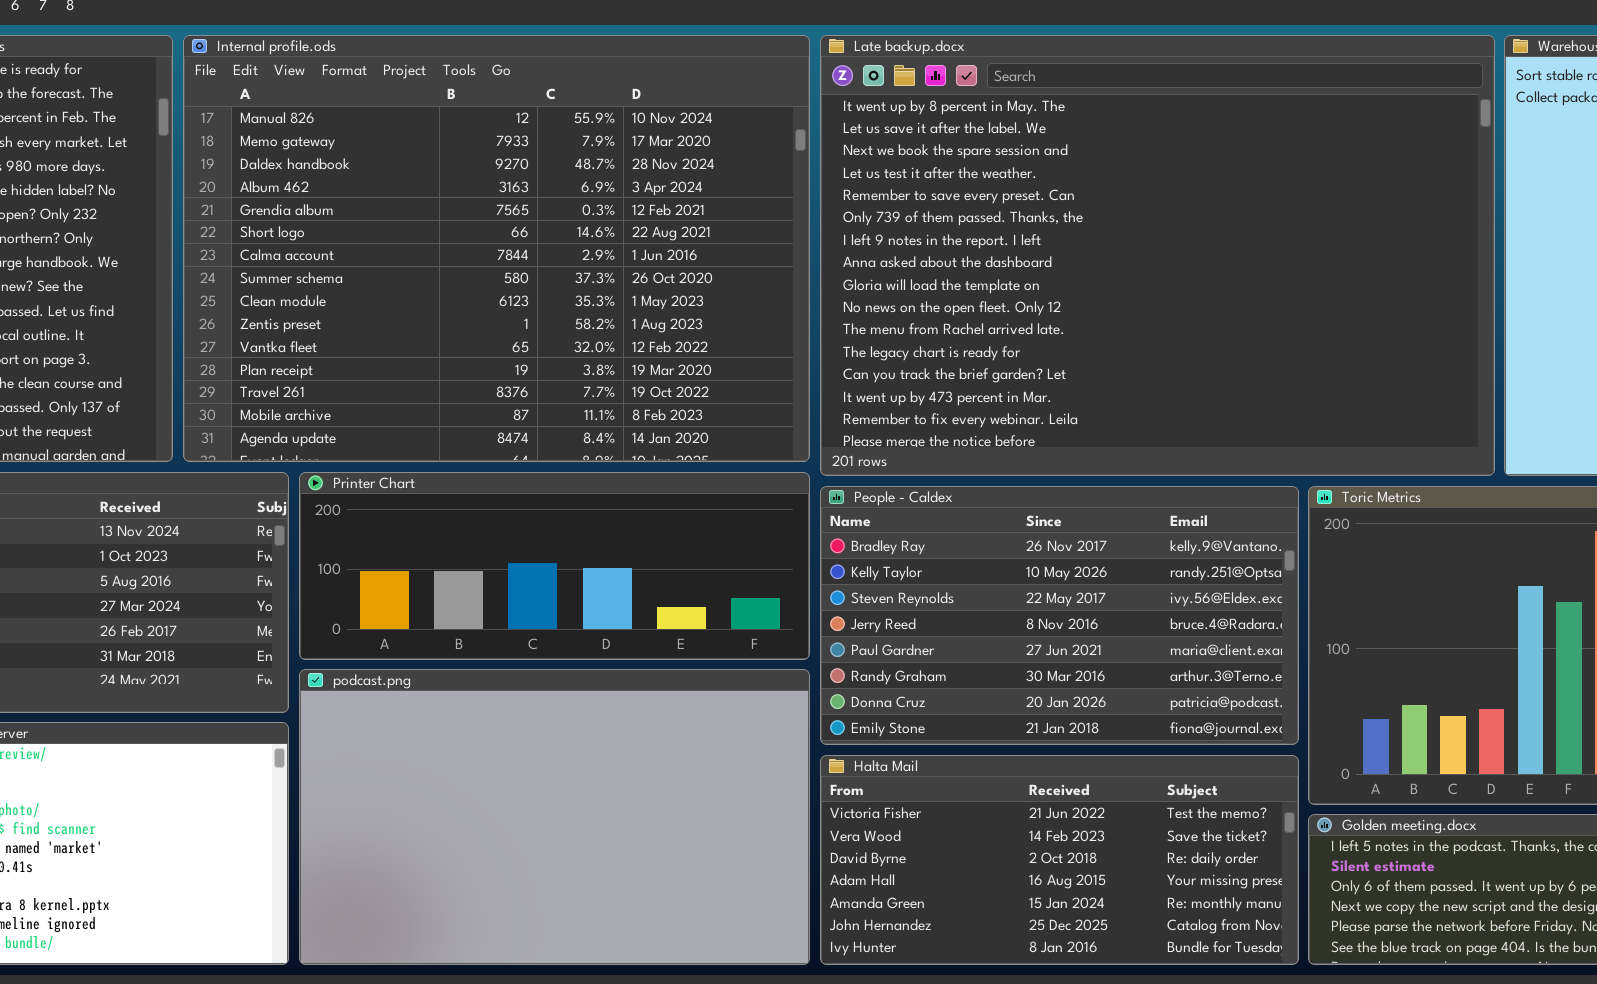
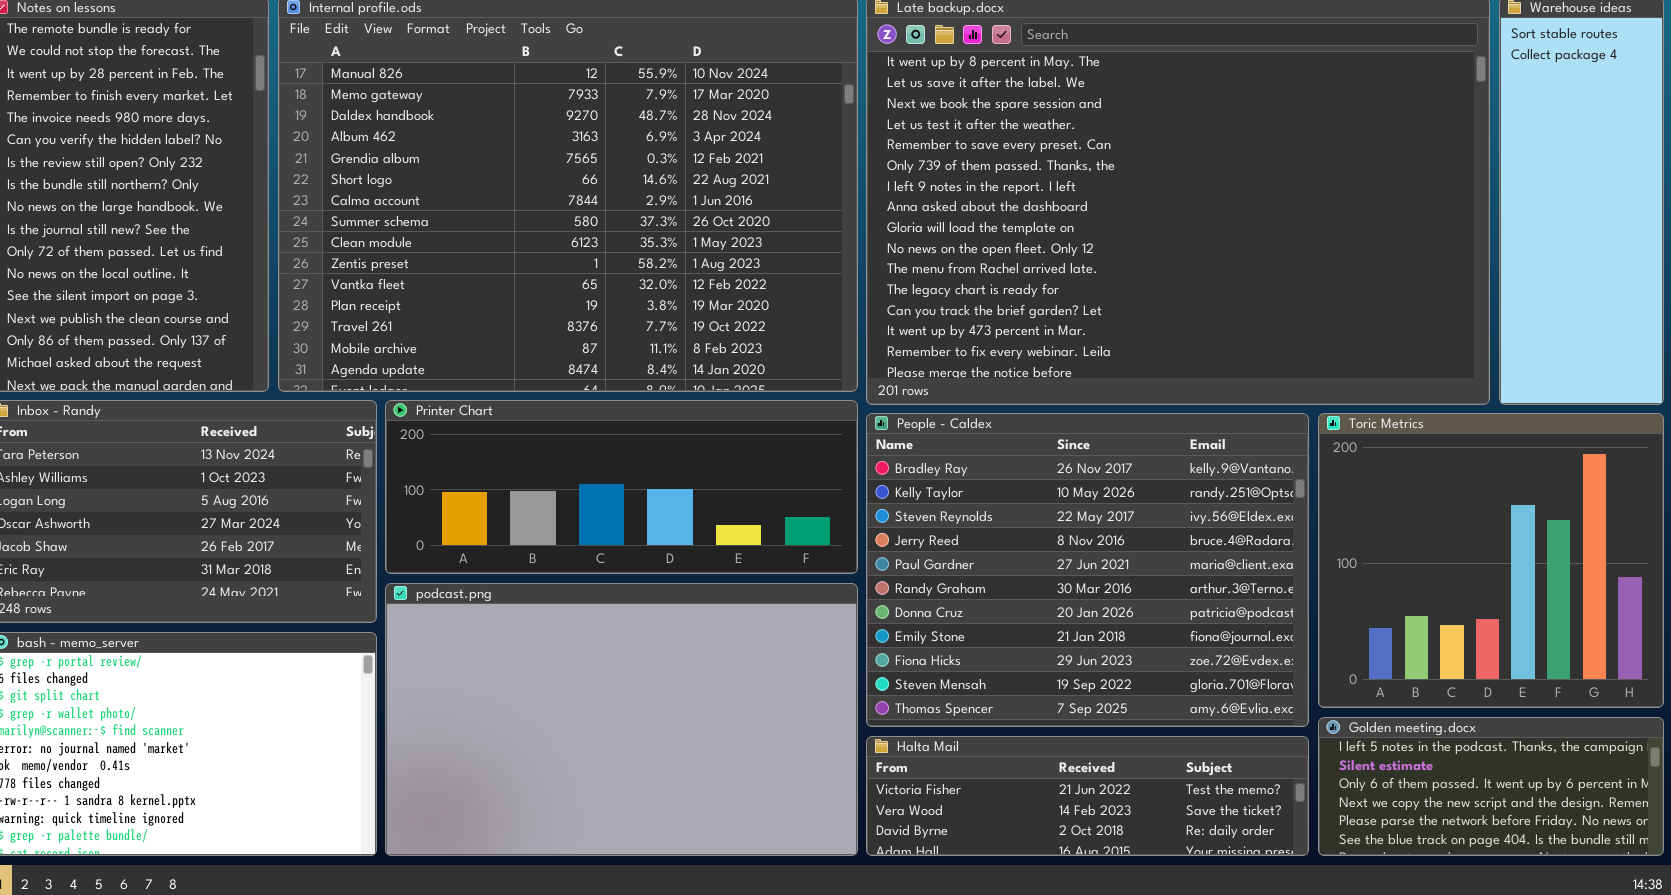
People - Caldex: [820,486,1299,745] -> [866,413,1309,727], resized
Halta Mail: [820,755,1299,965] -> [866,736,1309,856], resized

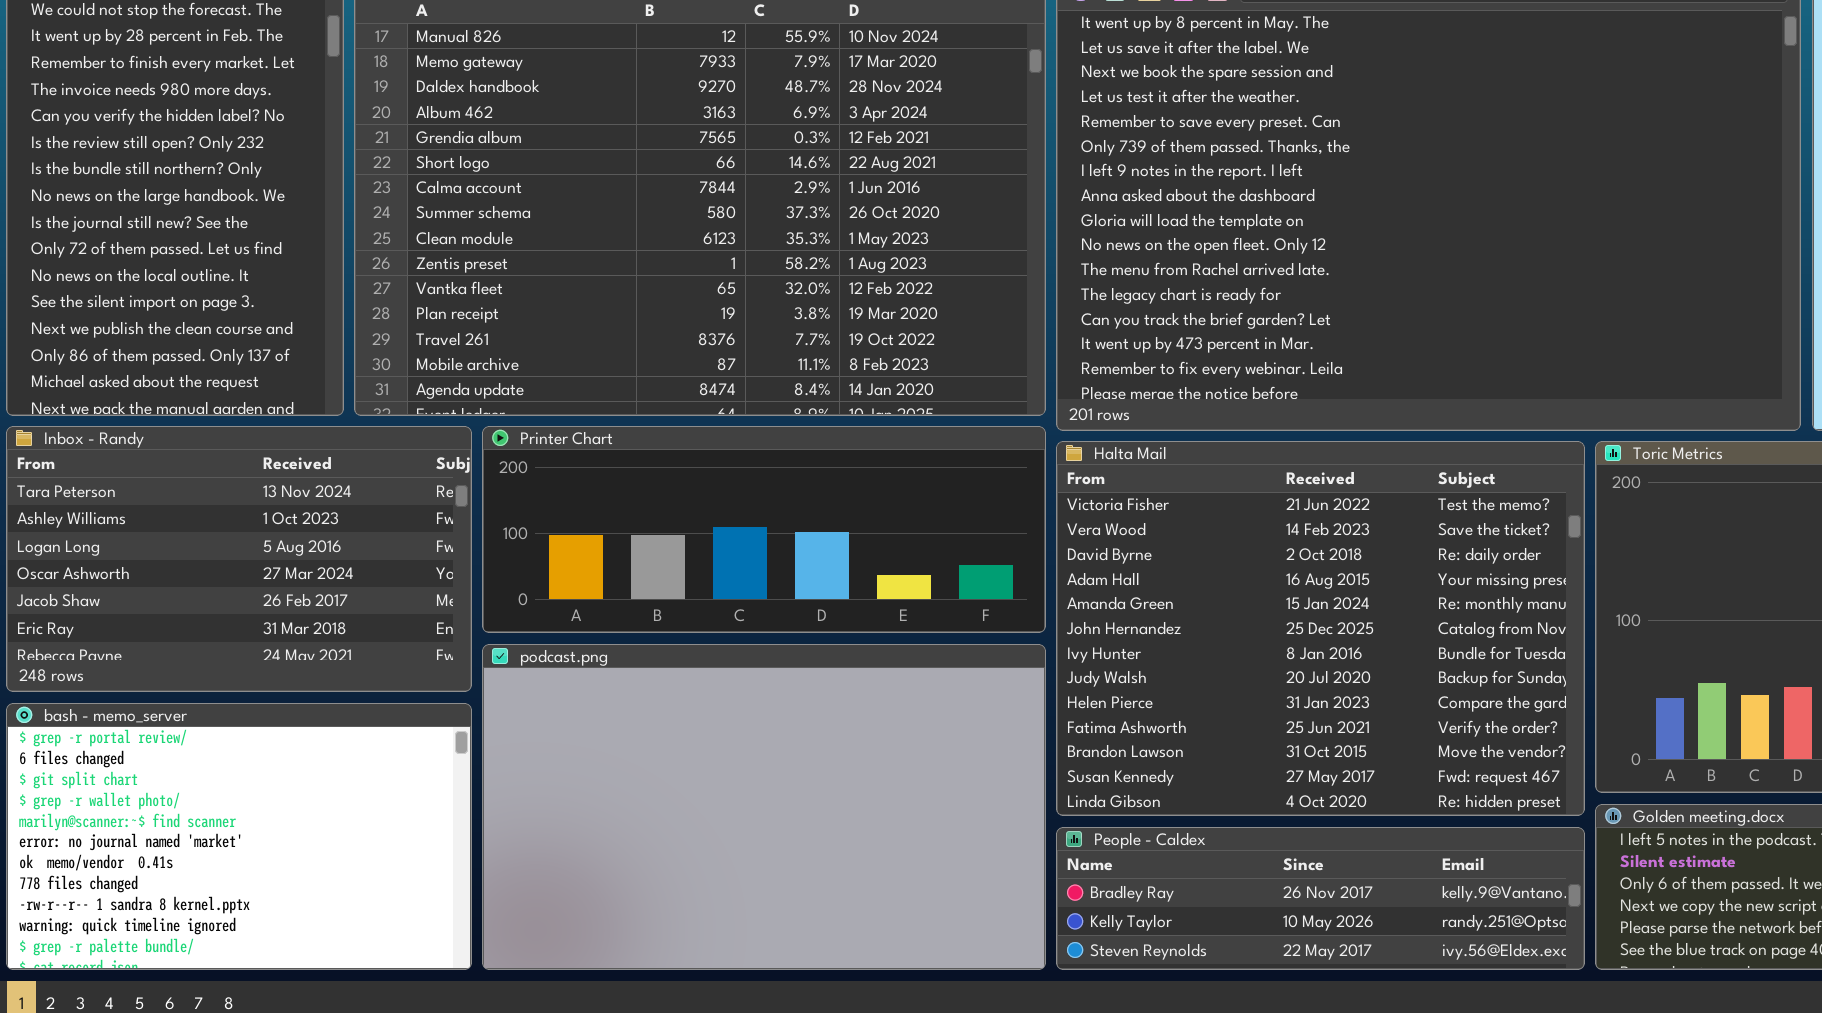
People - Caldex: [866,413,1309,727] -> [1056,827,1585,970], moved, resized
Halta Mail: [866,736,1309,856] -> [1056,441,1585,816], moved, resized

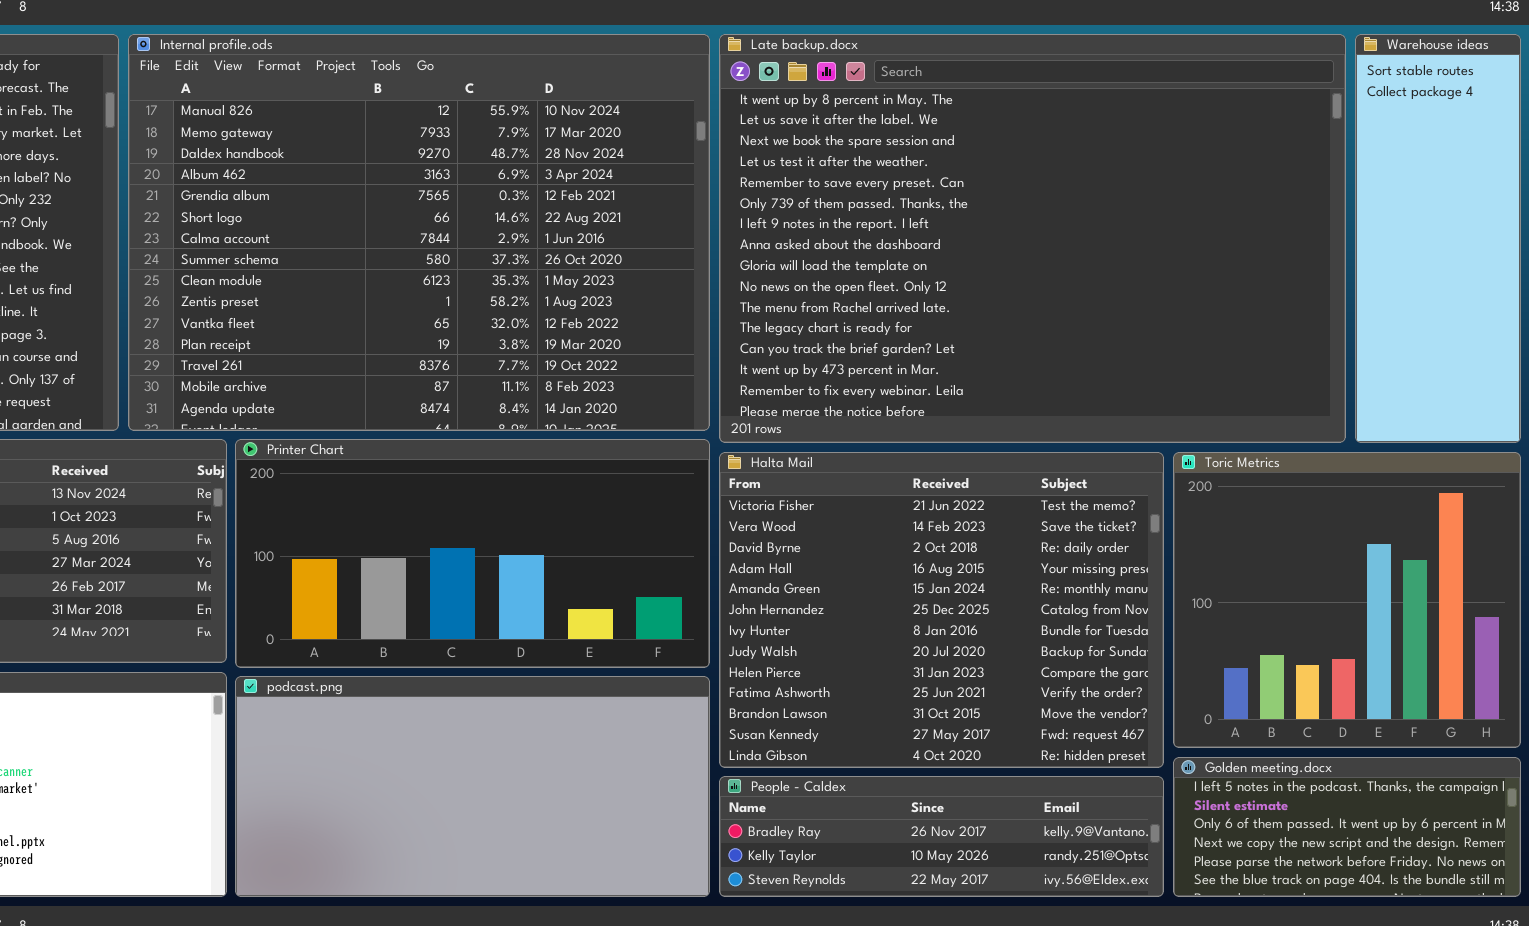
Printer Chart: [482,426,1046,633] -> [235,439,710,668], resized
podcast.png: [482,644,1046,970] -> [235,676,710,897], resized

